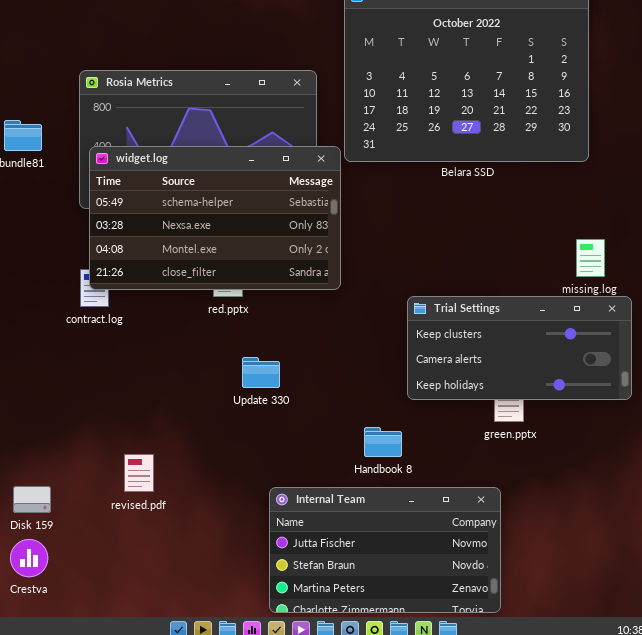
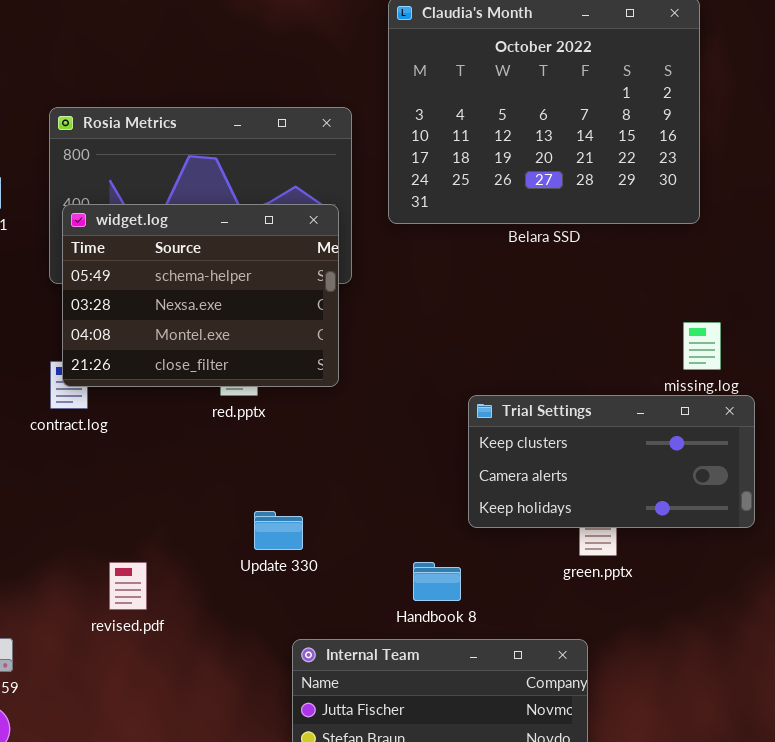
widget.log: [89,146,341,290] -> [62,204,339,387], resized
Update 330: [242,357,280,388] -> [254,511,303,550], moved
revised.pdf: [124,454,154,492] -> [109,562,147,610], moved

